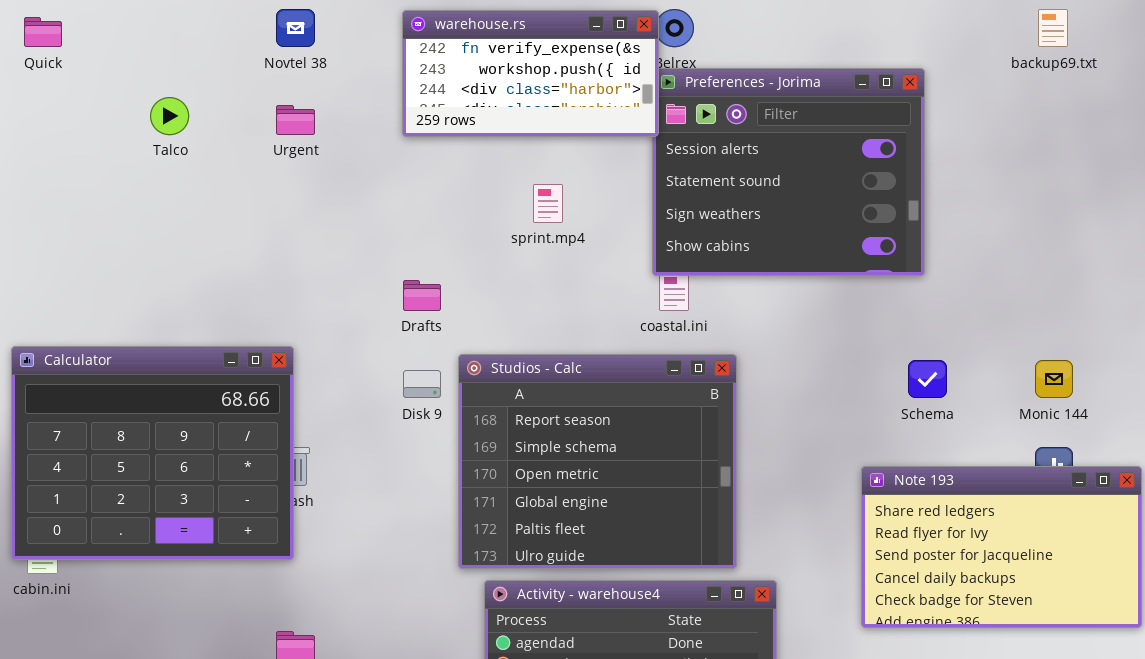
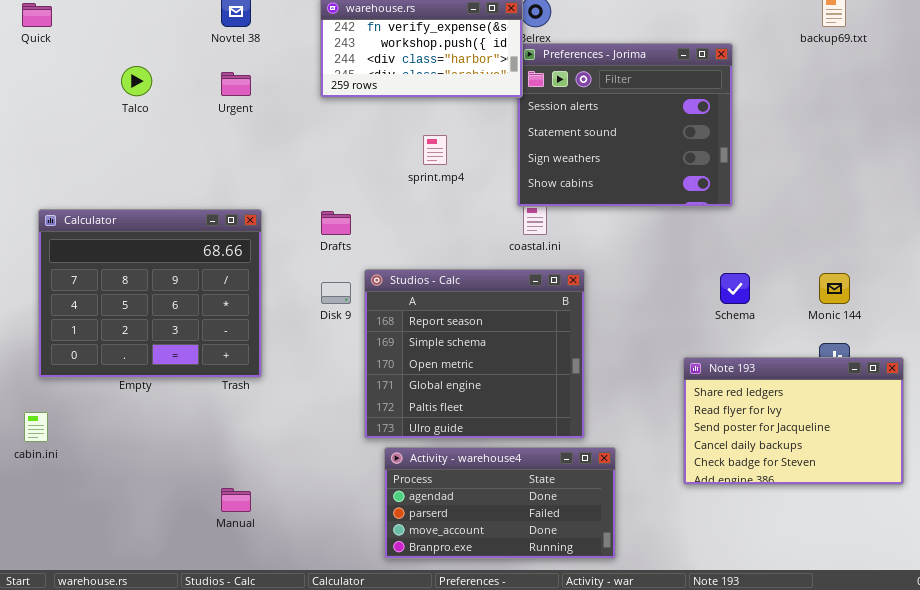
Calculator: [11,346,294,560] -> [38,209,262,378], moved

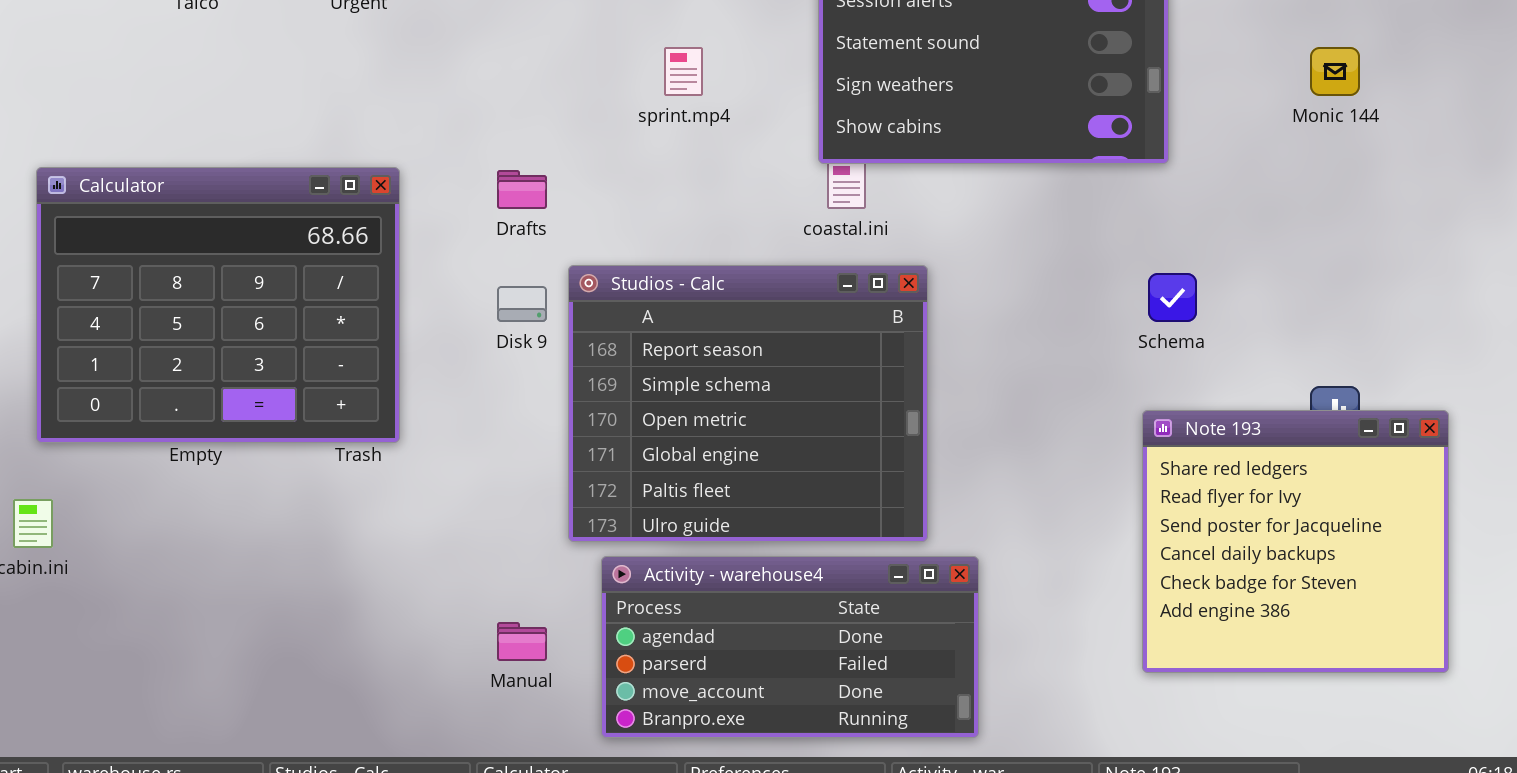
Monic 144: [819,273,850,304] -> [1310,47,1360,96], moved
Note 193: [683,357,904,485] -> [1142,410,1449,673], resized
Manual: [221,488,251,512] -> [497,622,547,661], moved

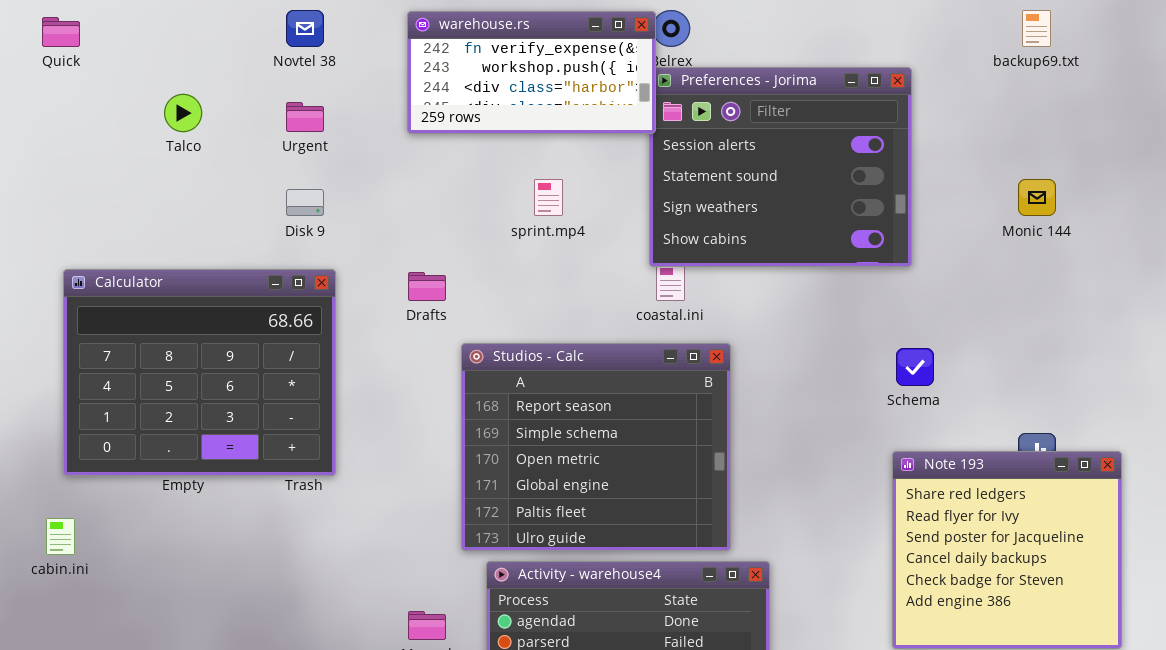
Disk 9: [497,286,547,322] -> [286,189,324,216], moved

